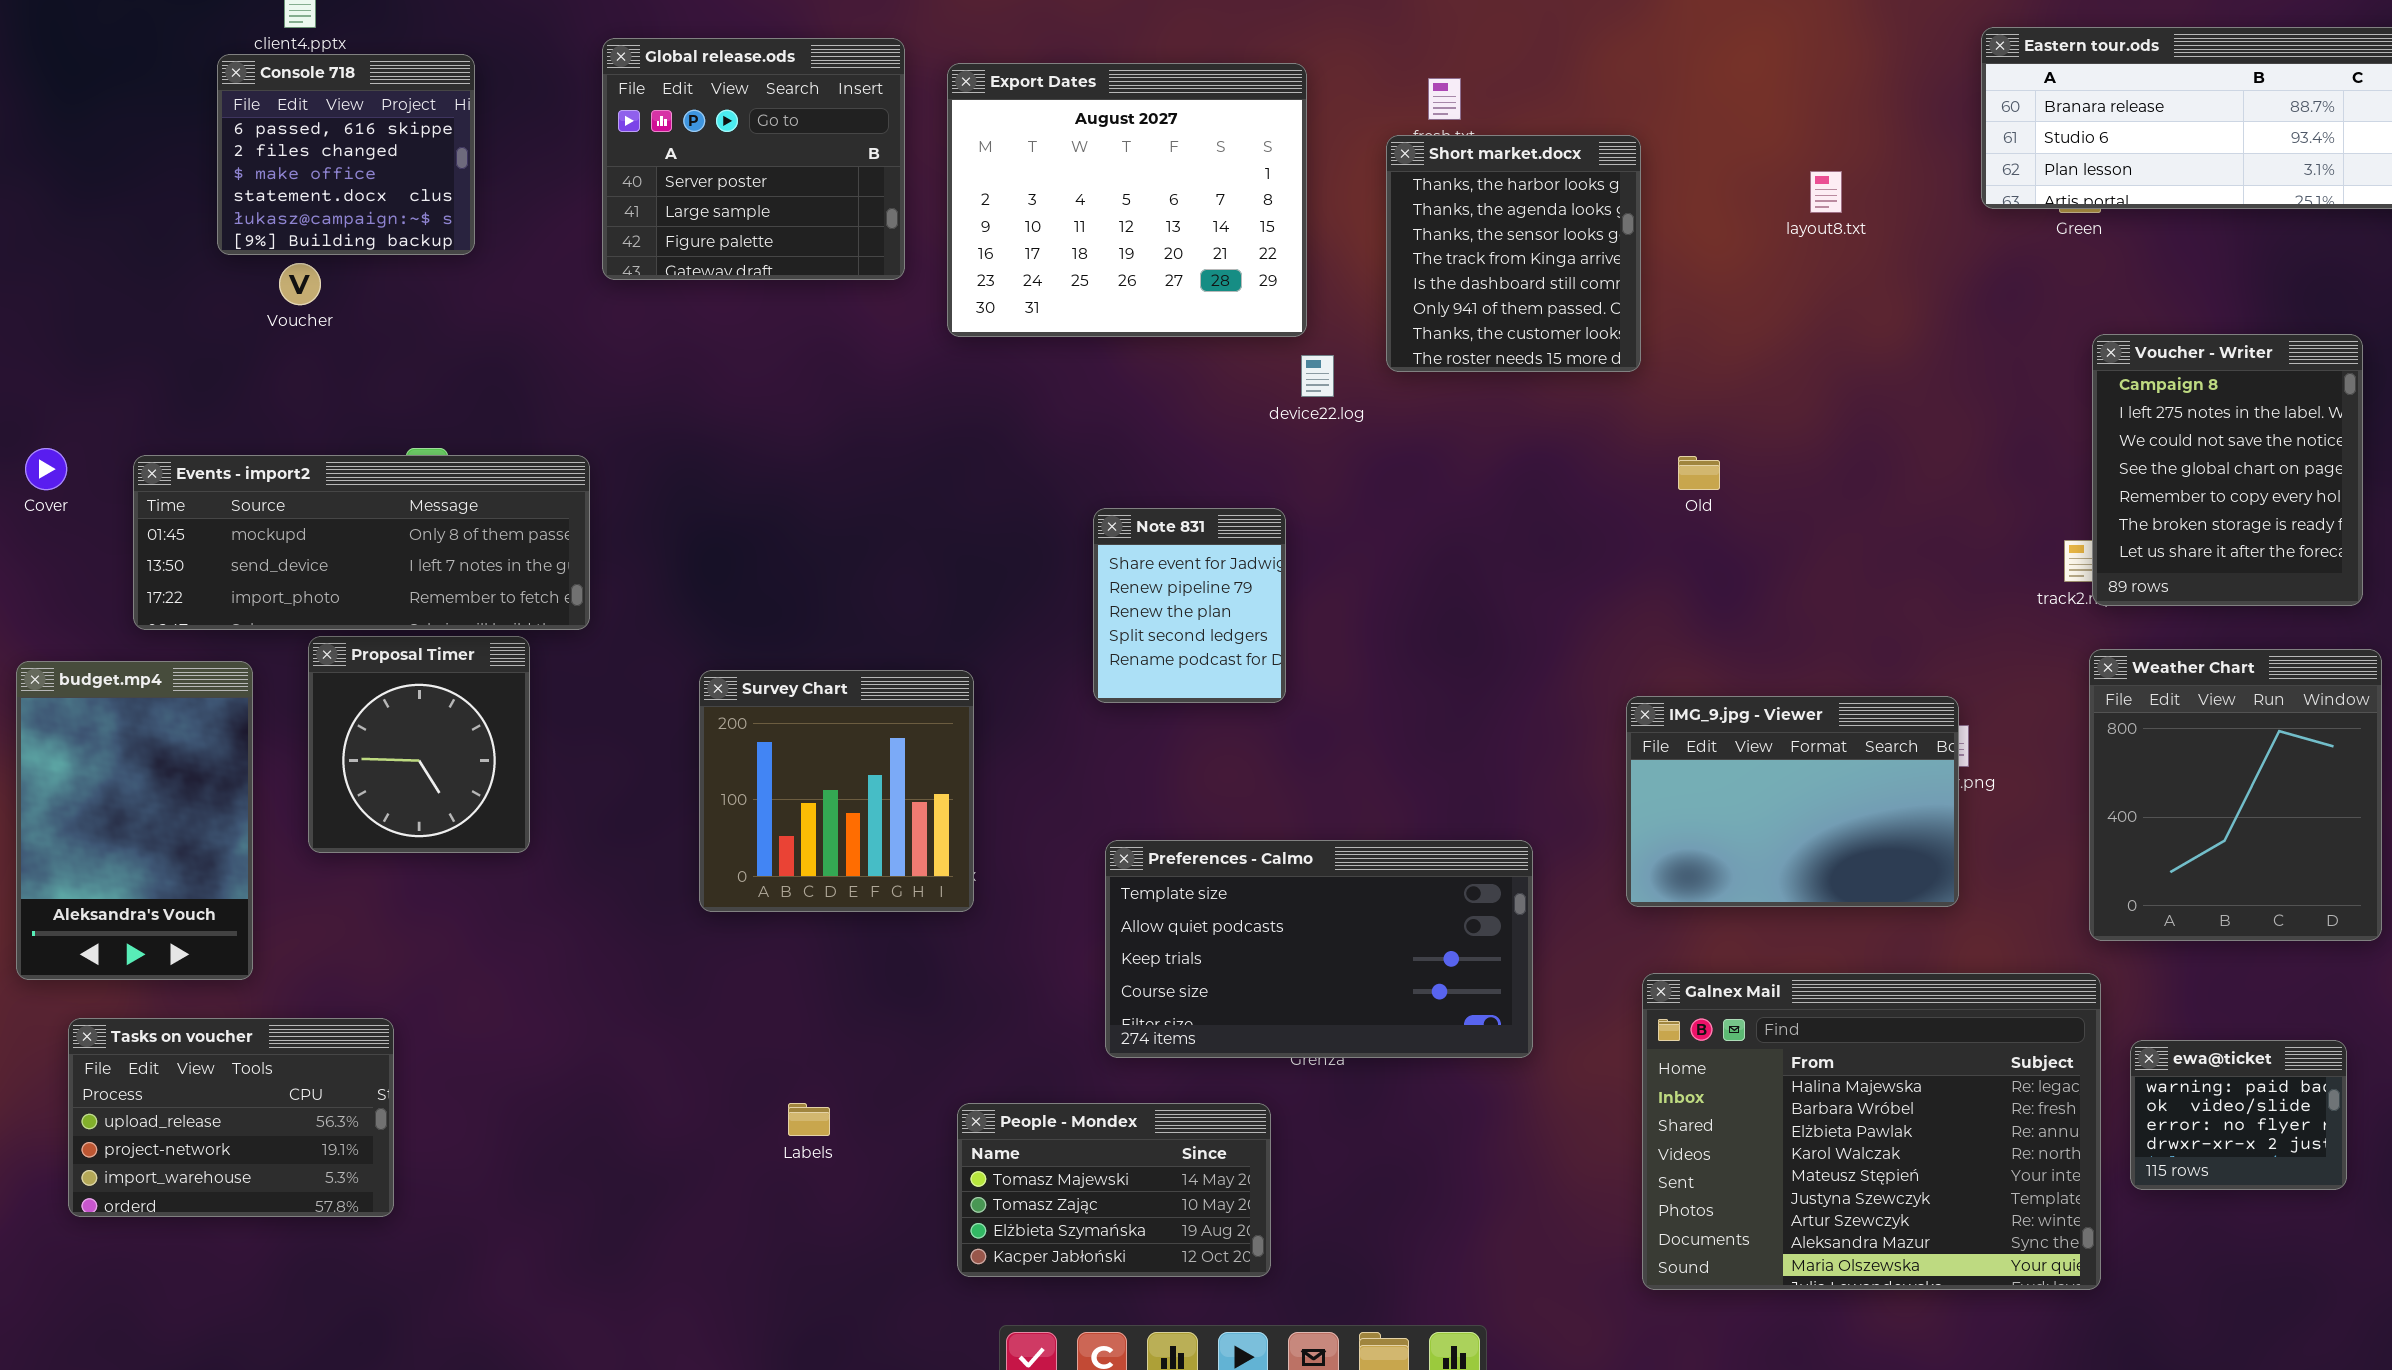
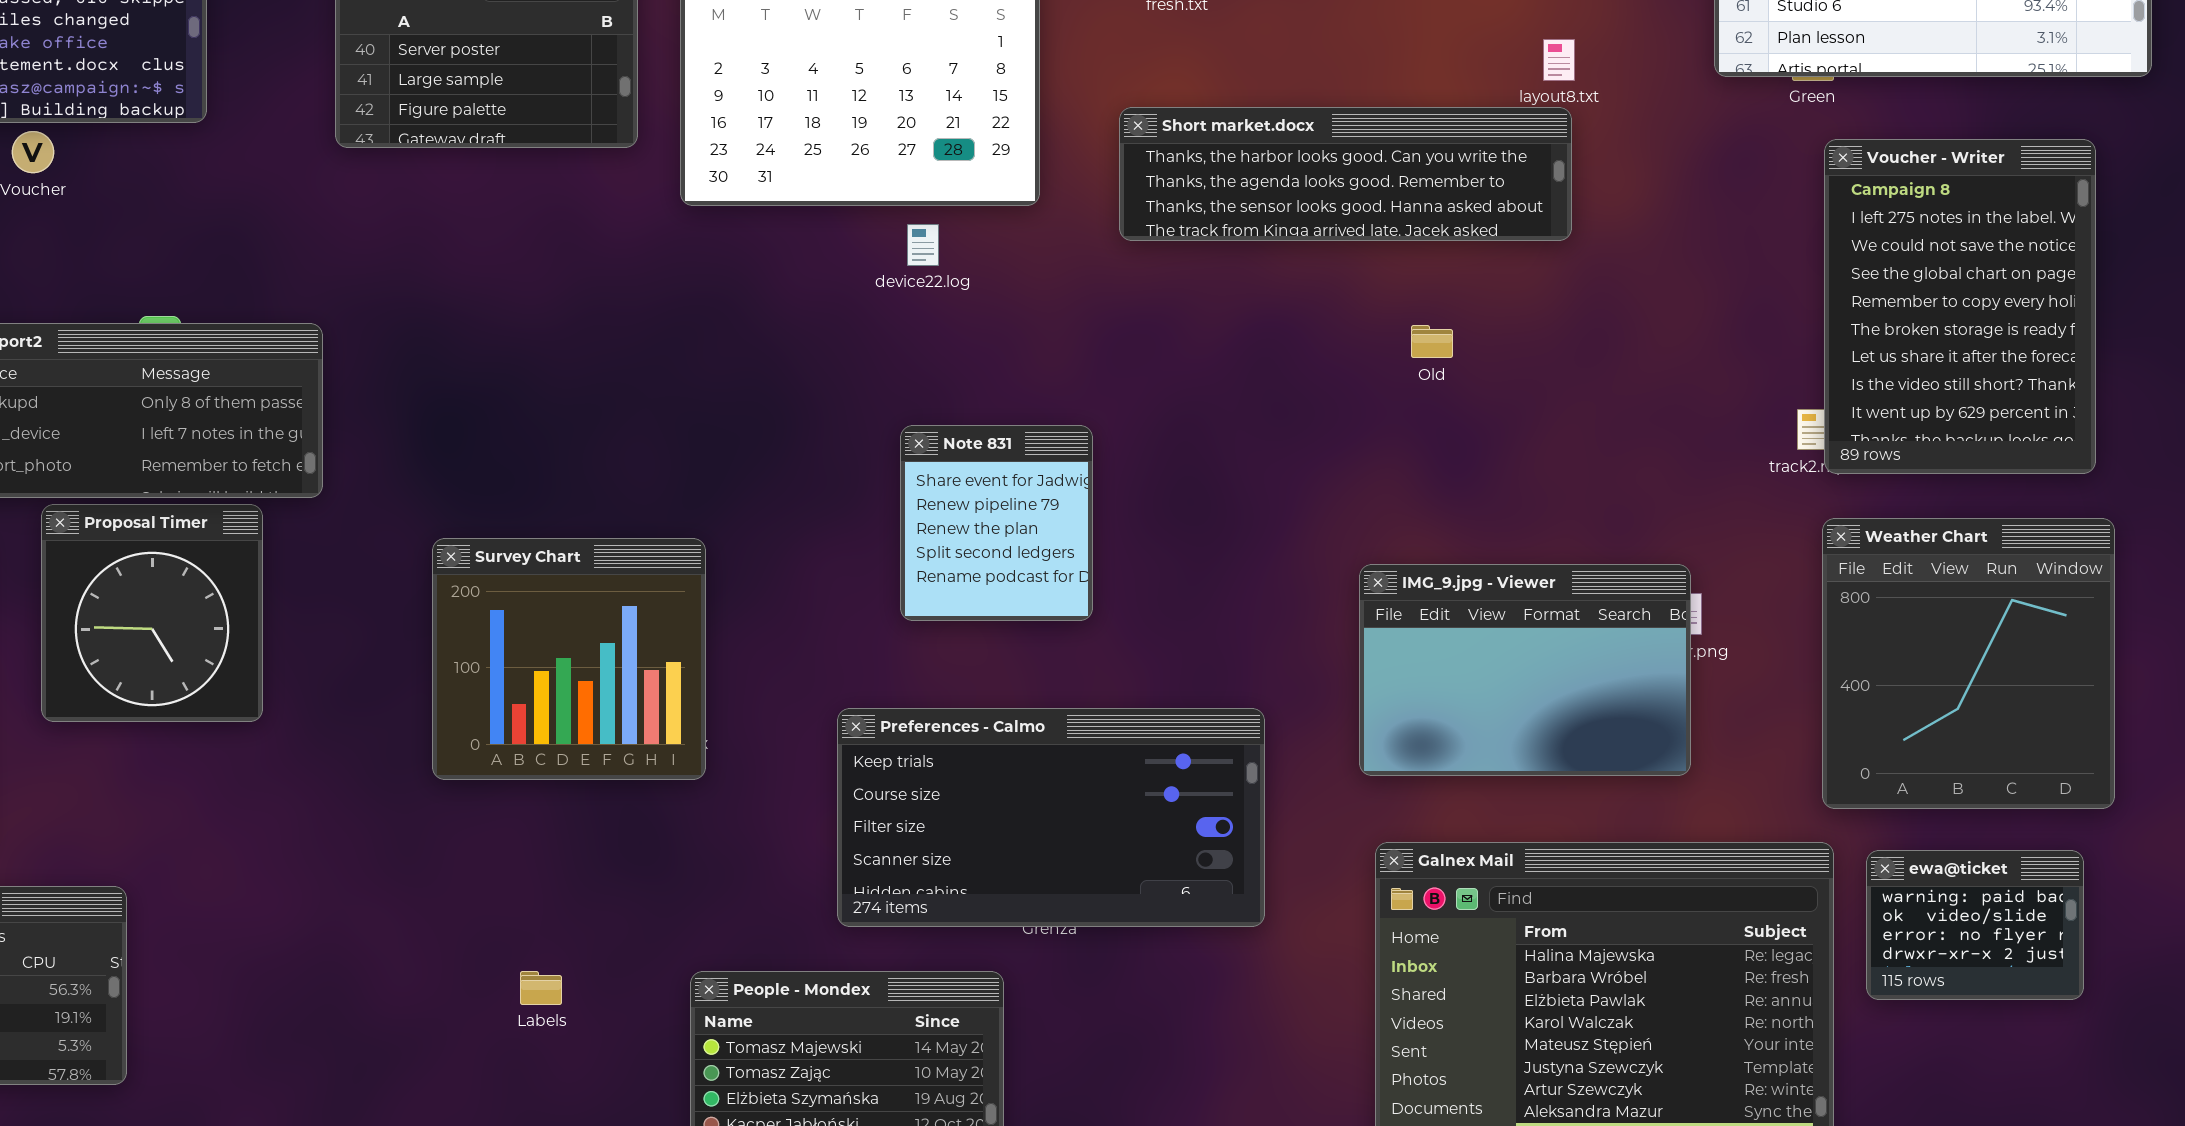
Short market.docx: [1386,135,1641,372] -> [1119,107,1572,241], resized
Voucher - Writer: [2092,334,2363,606] -> [1824,139,2096,474], resized
device22.log: [1301,355,1334,397] -> [907,224,939,266], moved
Note 831: [1093,508,1286,703] -> [900,425,1093,621], moved
Preferences - Calmo: [1105,840,1533,1058] -> [837,708,1265,927], scrolled down 2 rows
ewa@ticket: [2130,1040,2347,1190] -> [1866,850,2084,1000], moved

